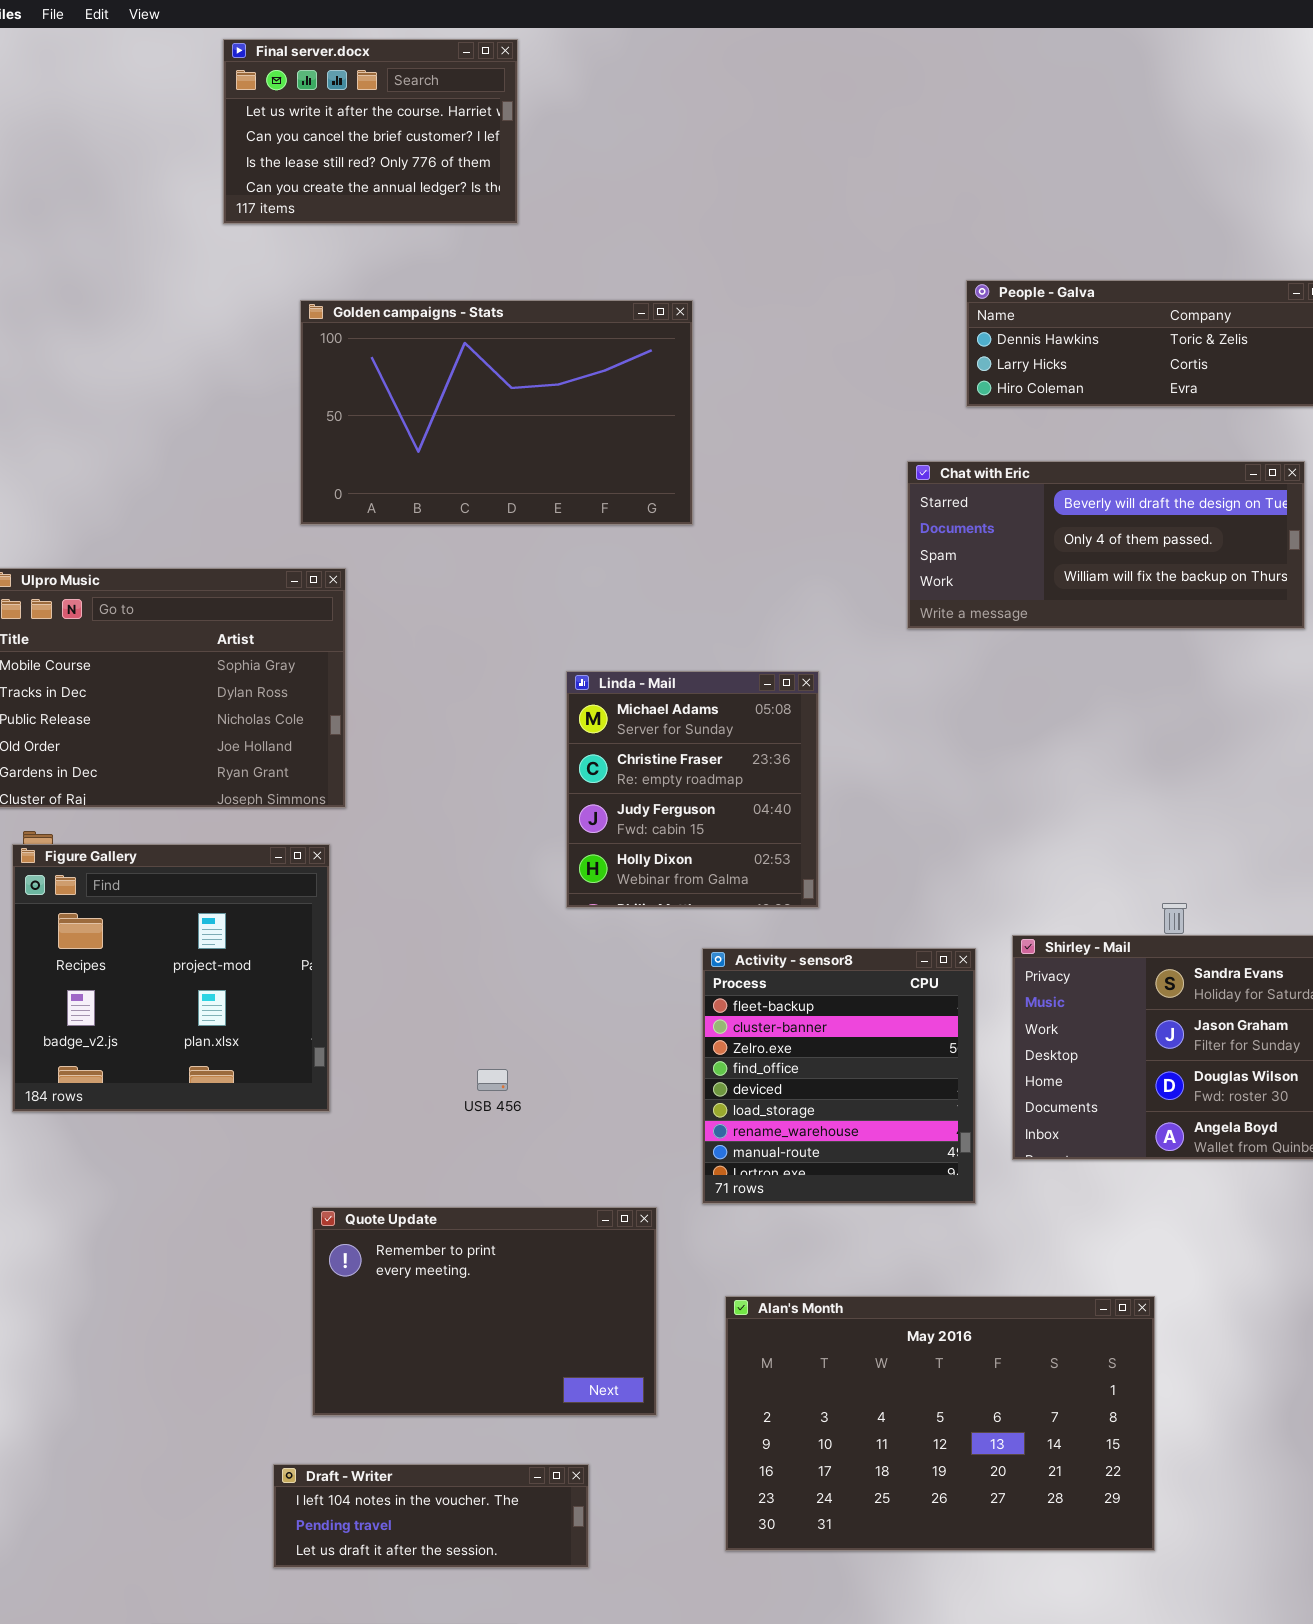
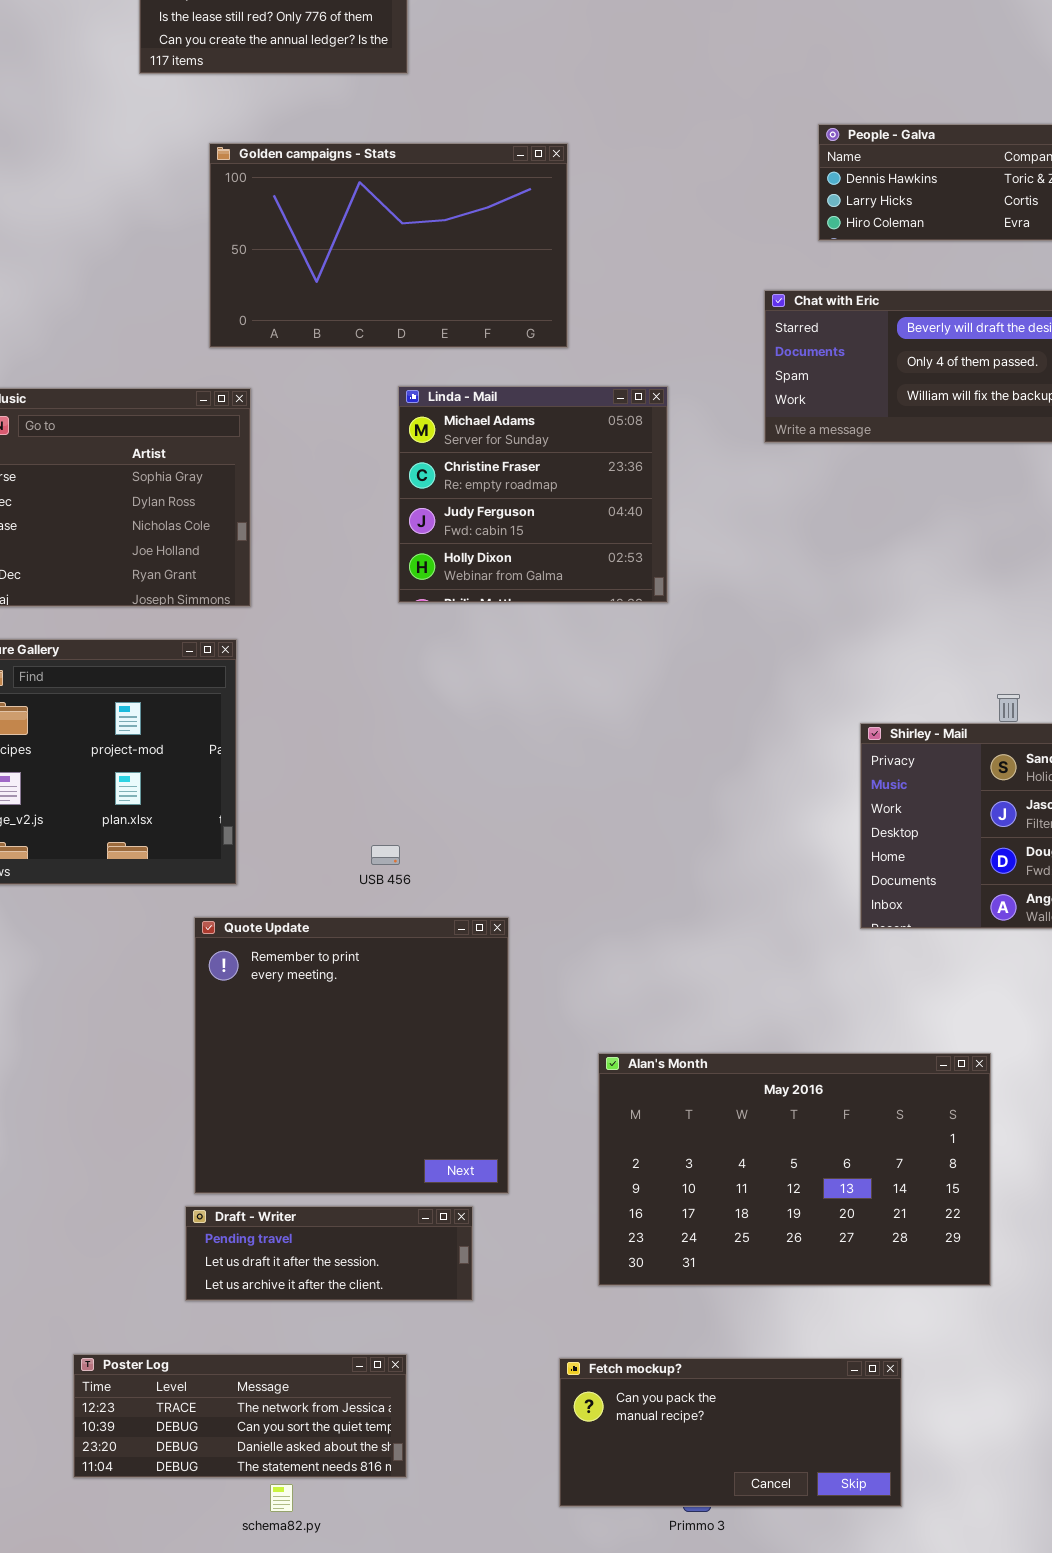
Linda - Mail: [566,671,819,908] -> [398,386,668,603], moved, resized
Activity - sensor8: [702,948,976,1204] -> none, closed
Quote Update: [312,1207,657,1416] -> [194,917,509,1194], moved, resized
Draft - Writer: [273,1464,589,1568] -> [185,1206,473,1301], scrolled down 1 row

